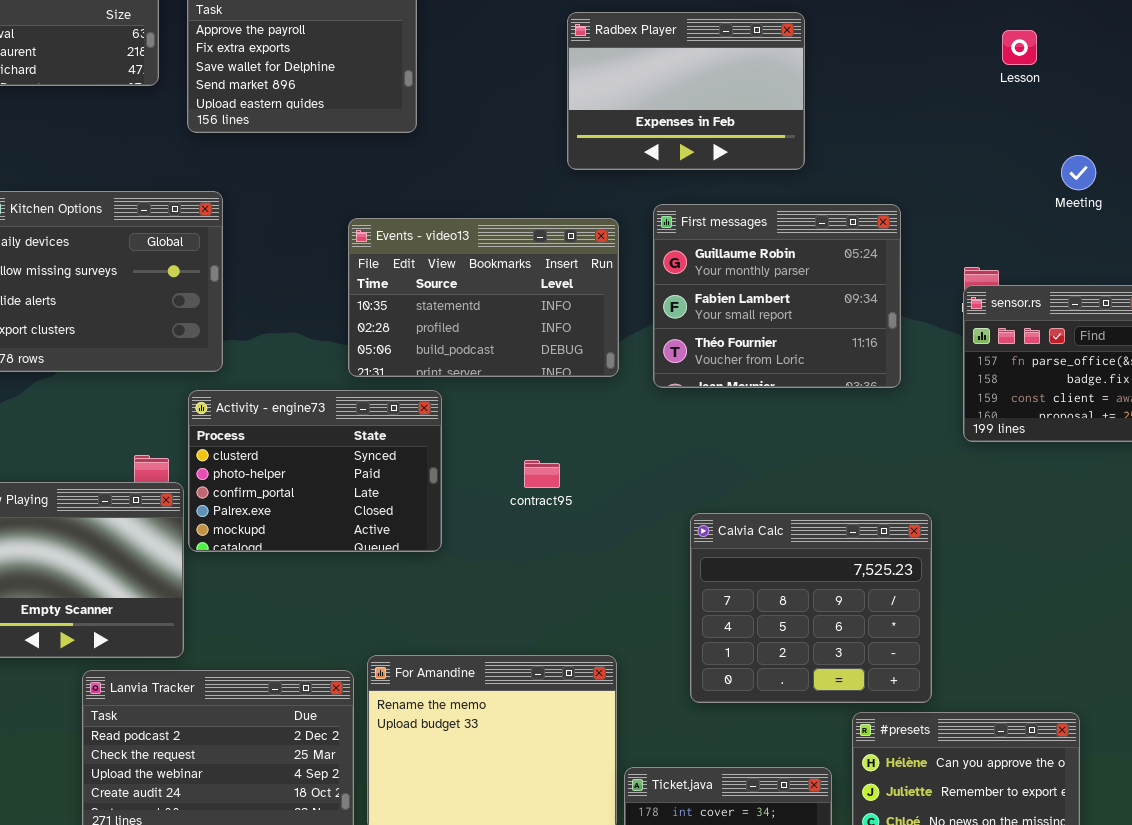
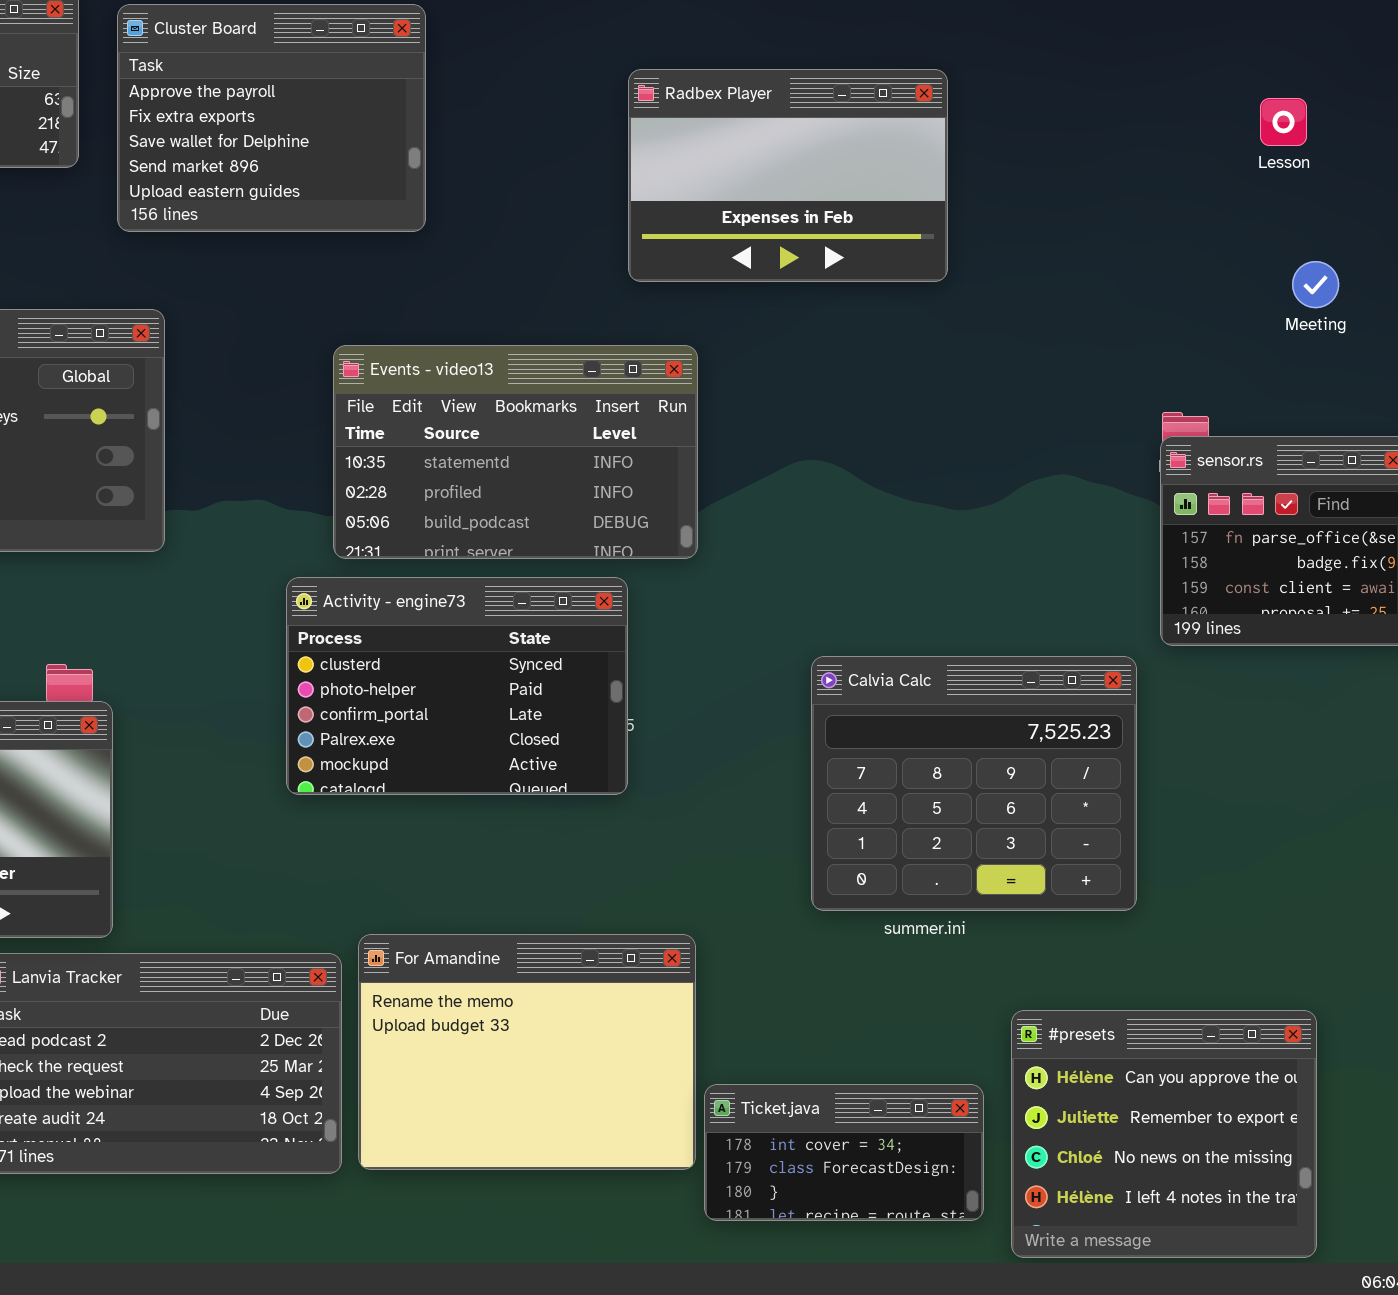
Lesson: [1002,30,1037,65] -> [1260,98,1307,146], moved
First messages: [653,204,901,388] -> none, closed
Activity - engine73: [188,390,442,552] -> [286,577,628,795], moved
Calvia Calc: [690,513,932,703] -> [811,656,1137,911], moved

